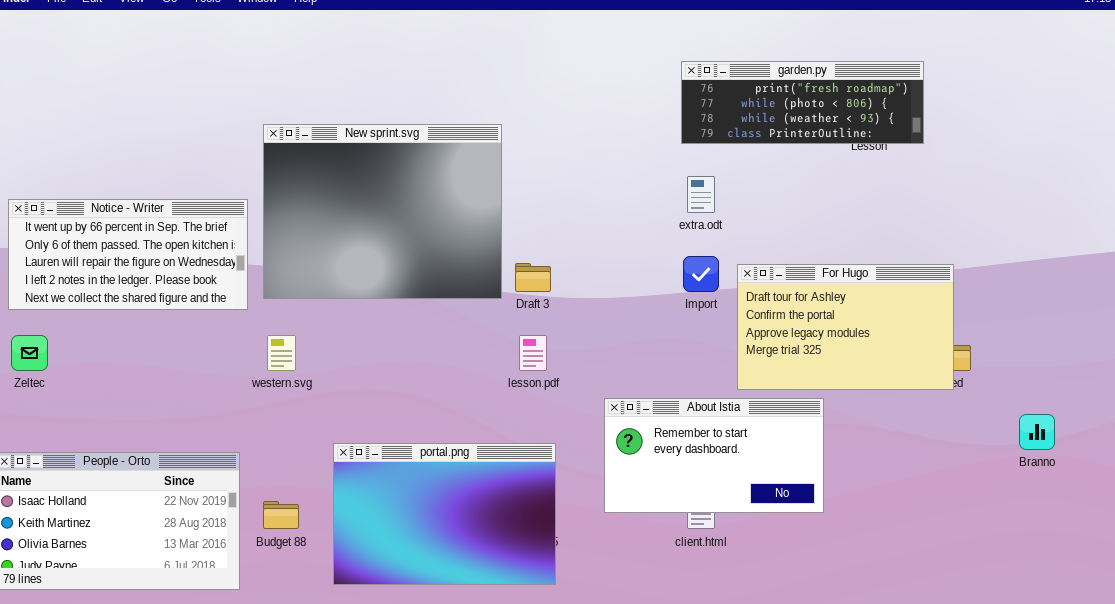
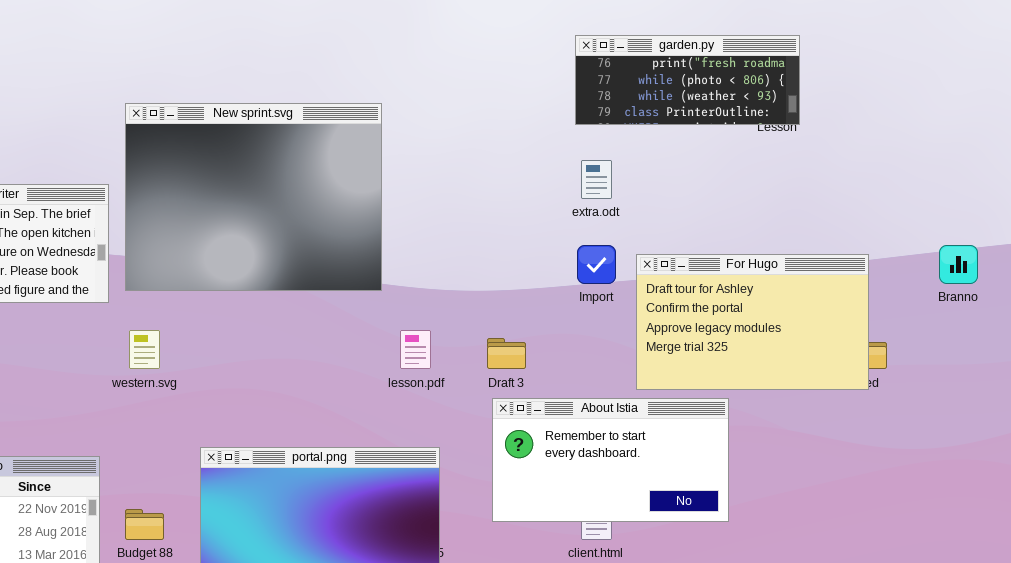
garden.py: [681,61,924,144] -> [575,35,800,125], resized
Draft 3: [515,263,551,292] -> [487,338,526,369], moved
Branno: [1019,414,1055,450] -> [939,245,978,284], moved

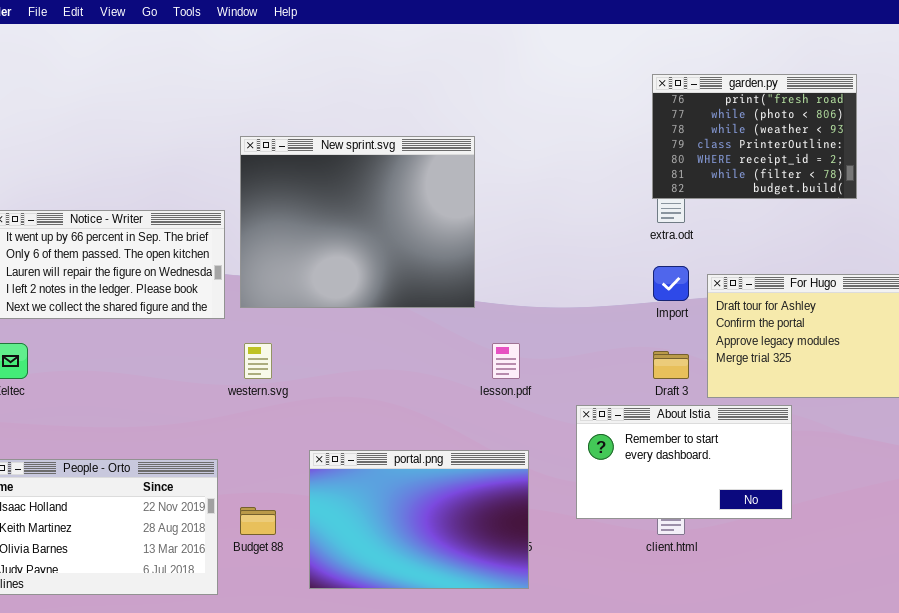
garden.py: [575,35,800,125] -> [652,74,857,199], resized
Draft 3: [487,338,526,369] -> [653,351,689,379], moved

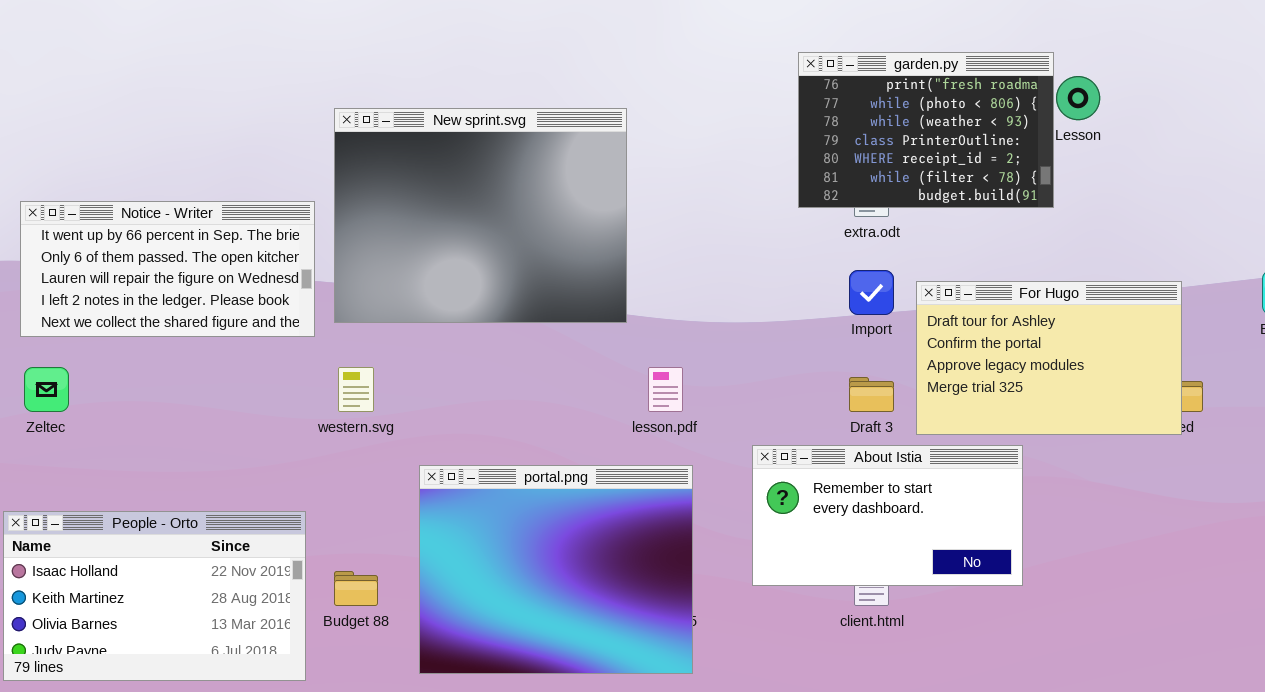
garden.py: [652,74,857,199] -> [798,52,1054,208], moved
portal.png: [309,450,529,589] -> [419,465,693,674], resized

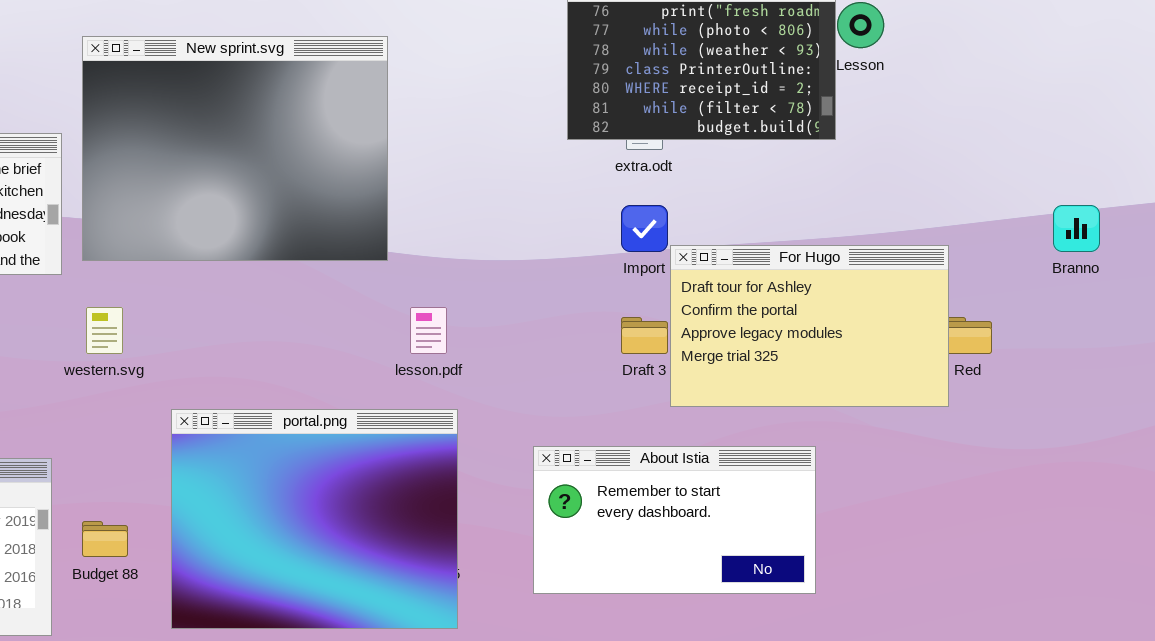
For Hugo: [916,281,1182,435] -> [670,245,949,407], moved
About Istia: [752,445,1023,586] -> [533,446,816,594], moved

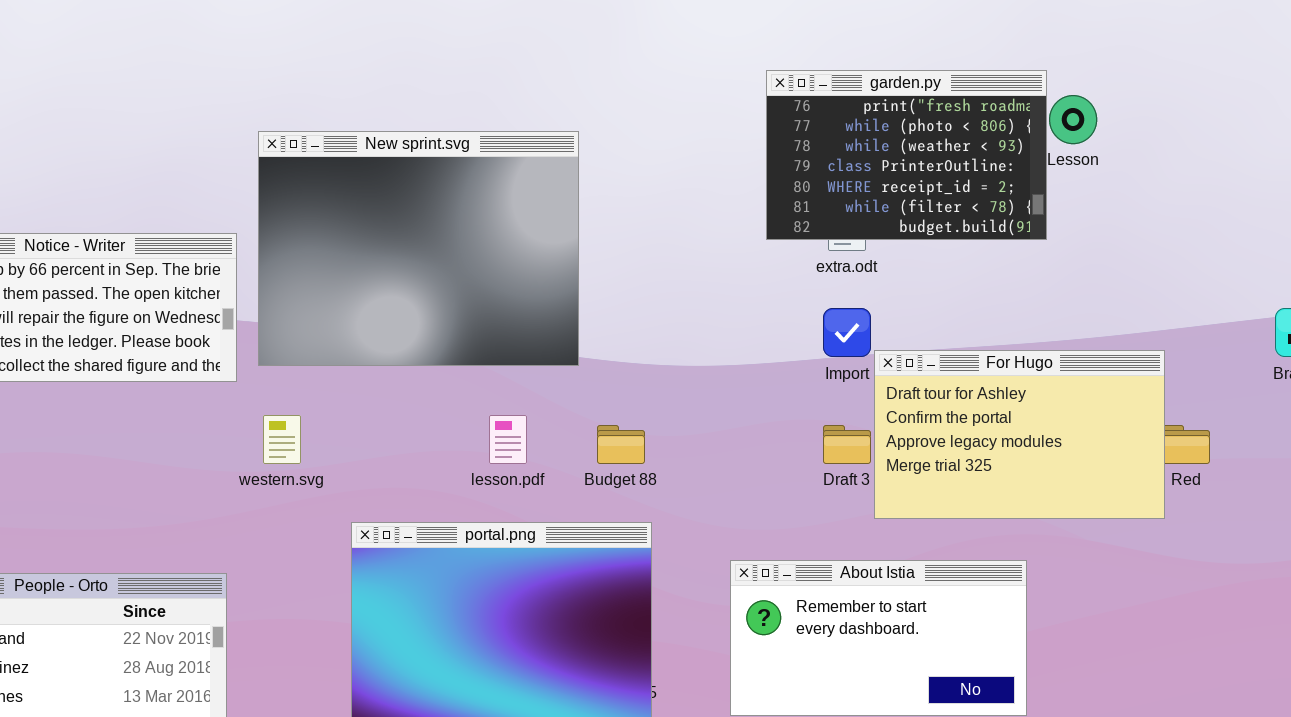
lesson.pdf: [410,307,447,354] -> [489,415,527,464], moved
Budget 88: [82,521,128,557] -> [597,425,645,464], moved

